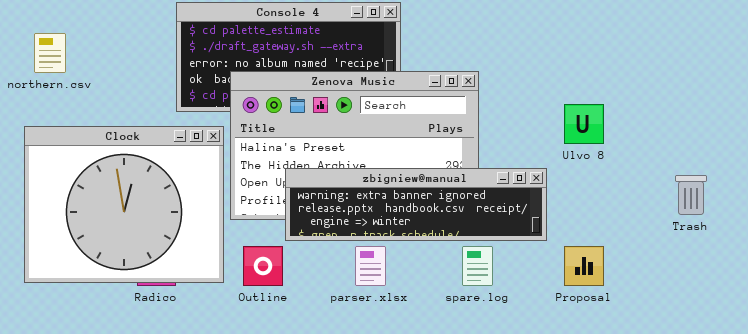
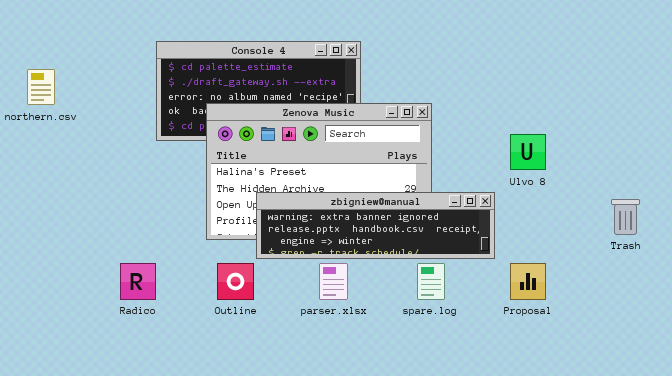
Clock: [24,126,224,283] -> none, closed

